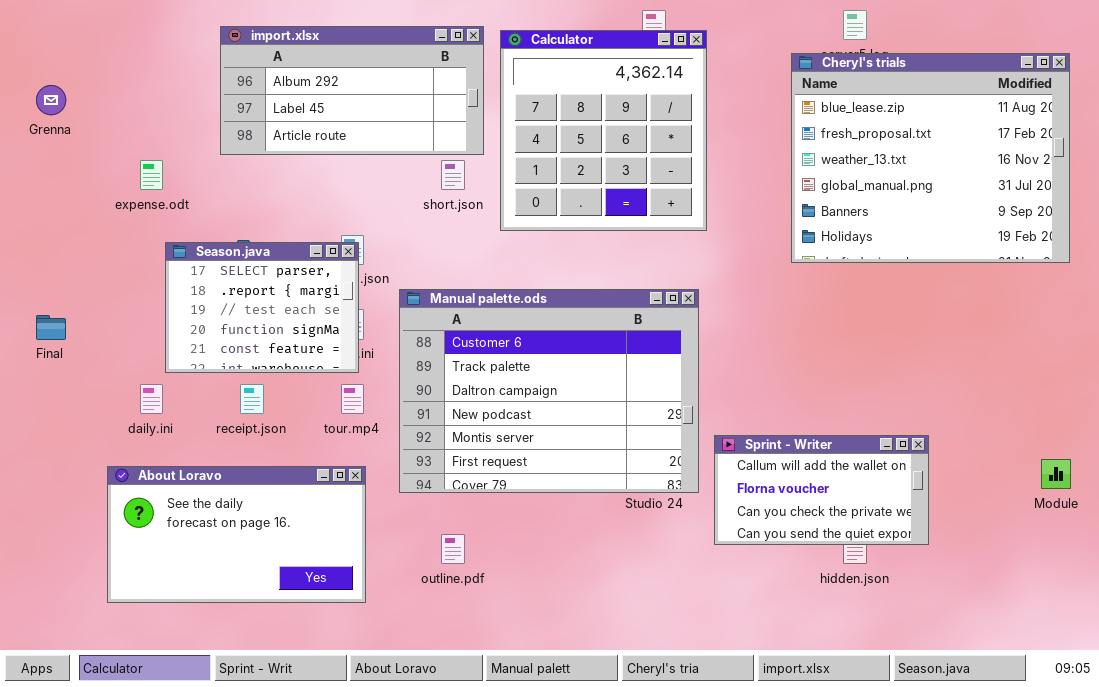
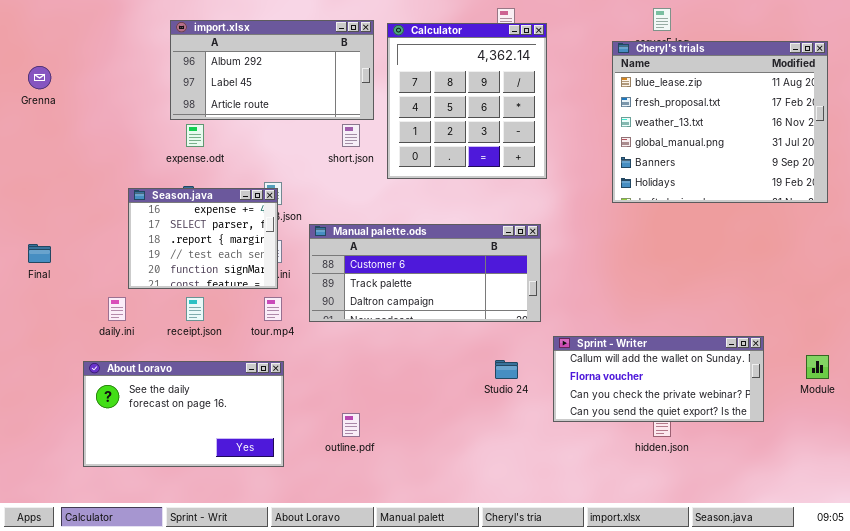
expense.odt: [140,160,163,190] -> [186,124,204,147], moved
Season.java: [165,242,359,373] -> [128,188,278,289], scrolled up 1 row
Manual palette.ods: [399,289,699,493] -> [309,224,541,322], resized
Sprint - Writer: [714,435,929,545] -> [553,336,764,422], resized

